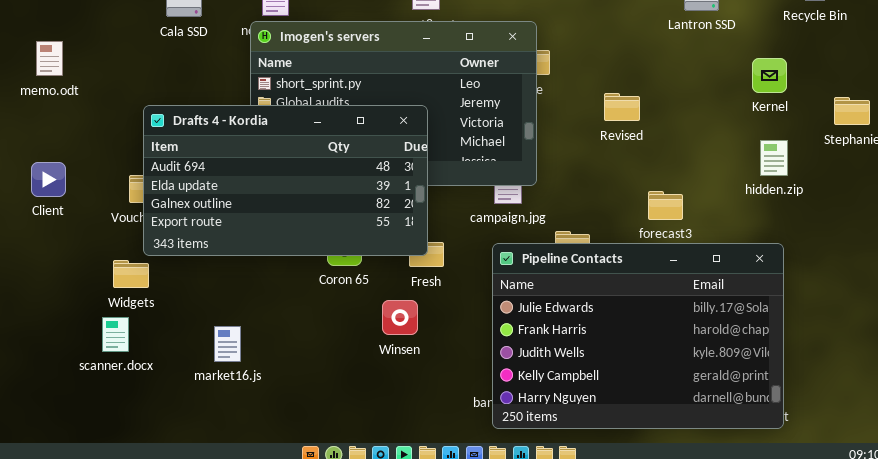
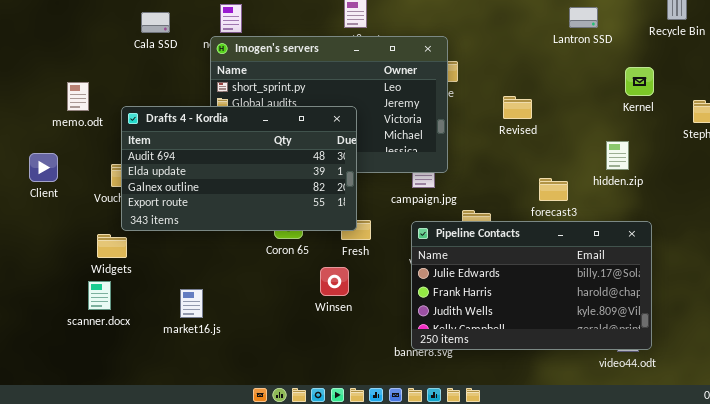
memo.odt: [36,41,63,76] -> [67,82,89,111], moved
hidden.zip: [760,140,788,176] -> [606,141,629,170], moved
Pipeline Contacts: [492,243,784,429] -> [411,221,652,350], resized

